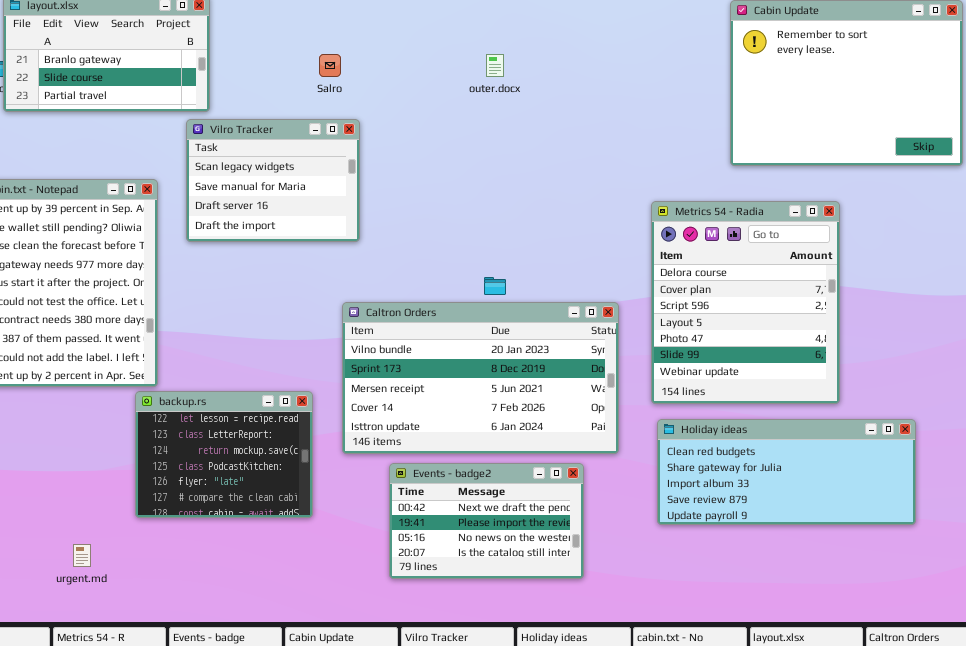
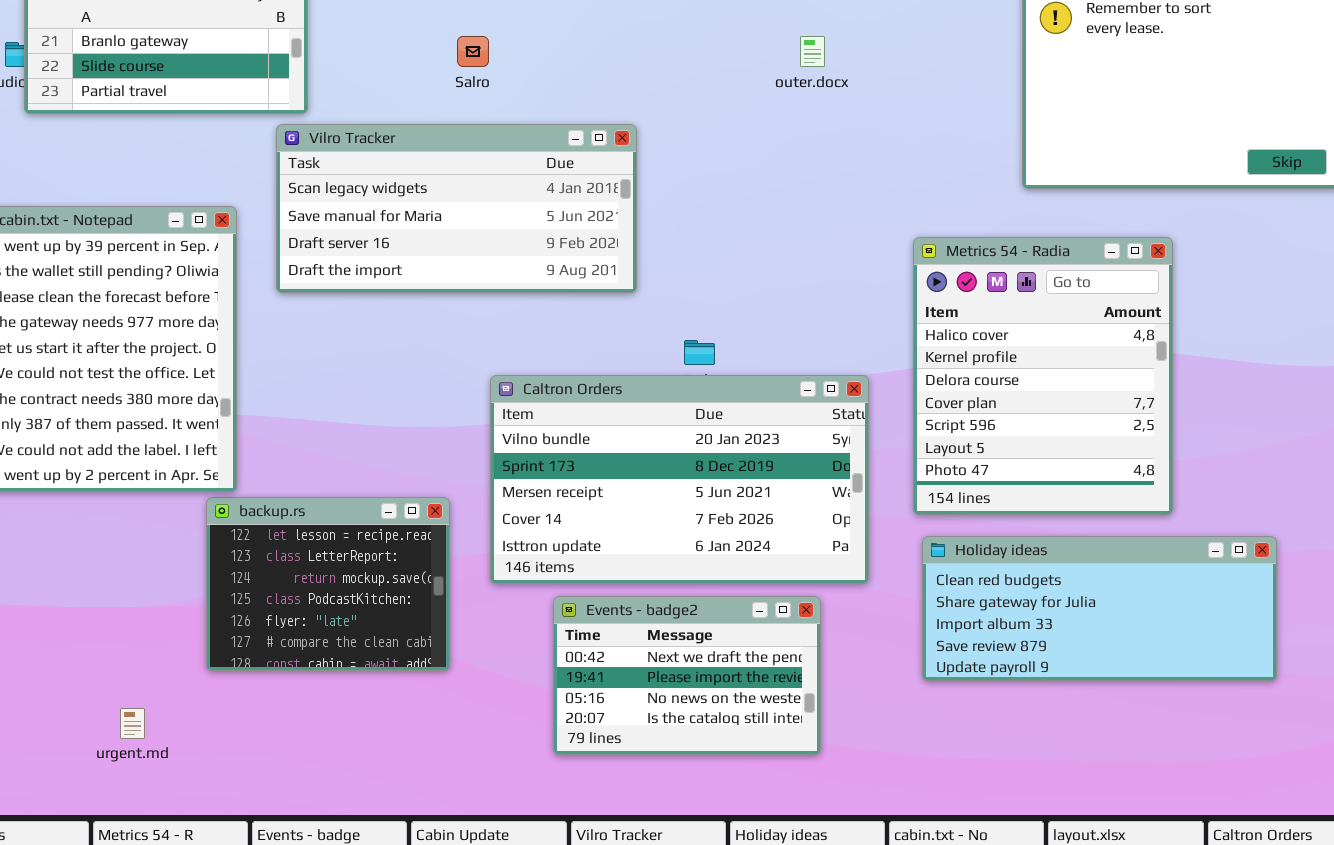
outer.docx: [486,54,504,77] -> [800,36,825,67], moved
Vilro Tracker: [186,119,360,242] -> [276,124,637,293], resized
Metrics 54 - Radia: [651,201,840,404] -> [913,237,1173,515], scrolled up 2 rows

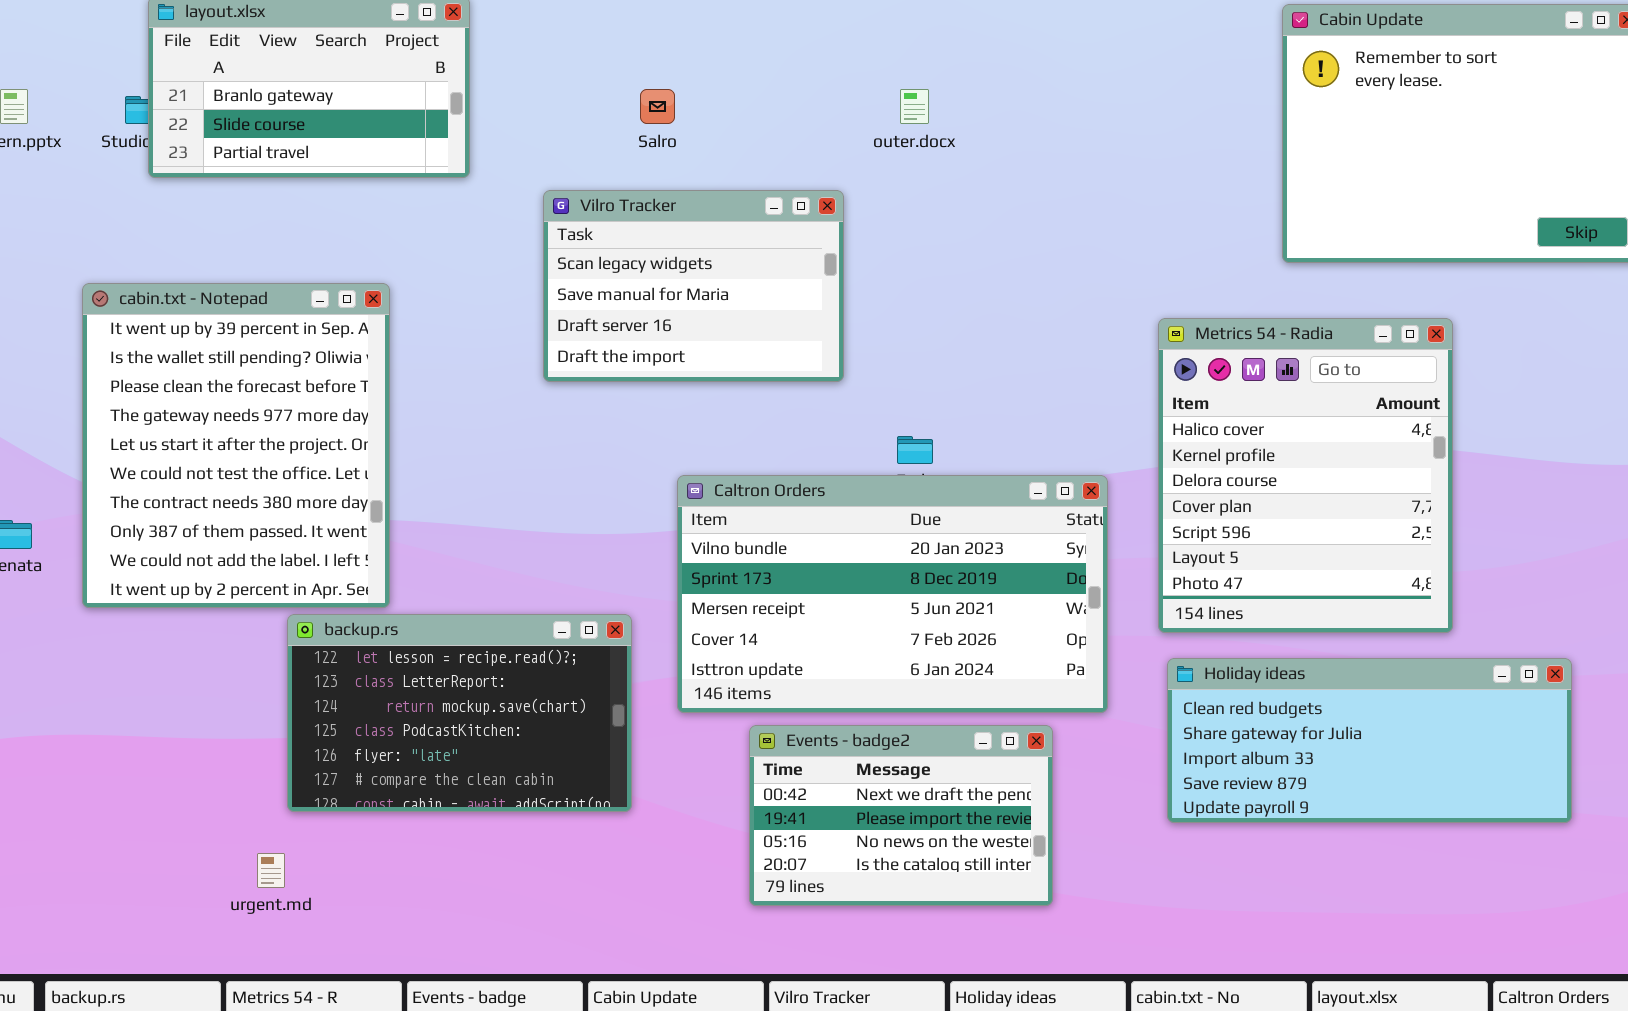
outer.docx: [800,36,825,67] -> [900,89,929,124], moved
Vilro Tracker: [276,124,637,293] -> [543,190,844,382], resized
backup.rs: [206,497,450,671] -> [287,614,632,812], resized

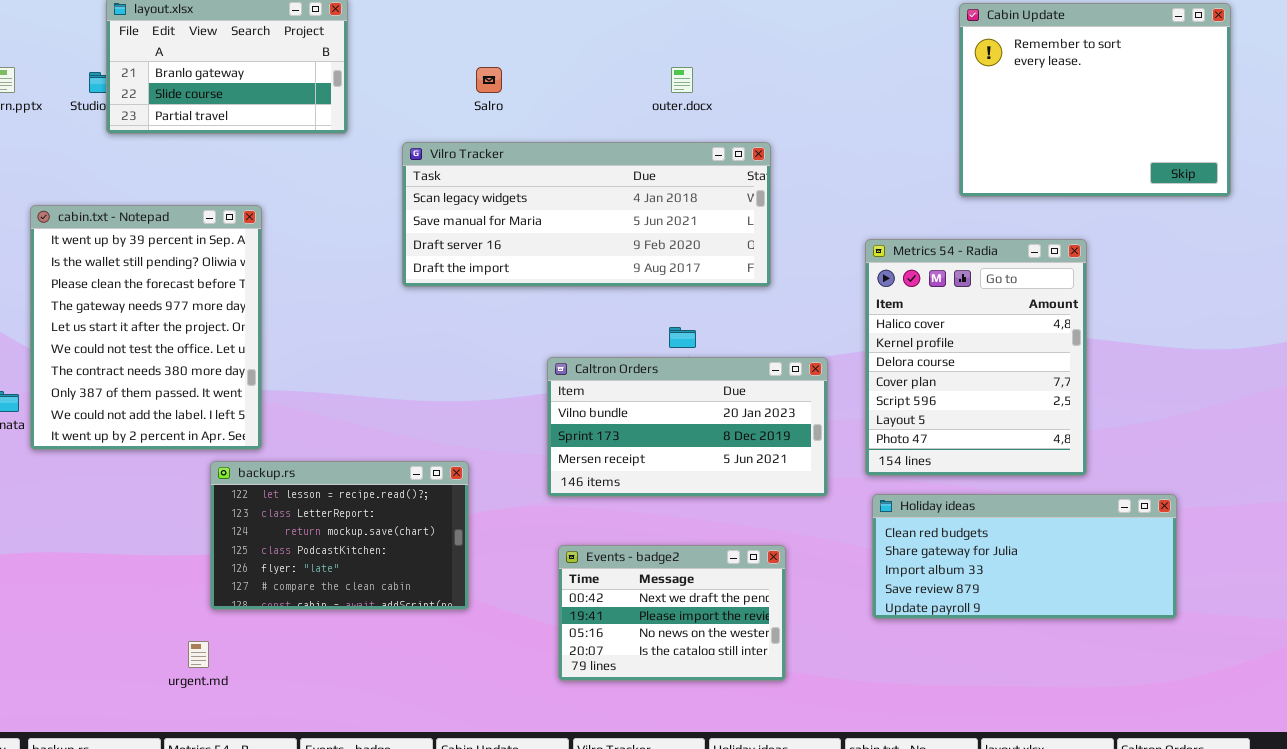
Vilro Tracker: [543,190,844,382] -> [402,142,771,287], resized
cabin.txt - Notepad: [82,283,390,608] -> [30,205,262,450], moved
Caltron Orders: [677,475,1108,713] -> [547,357,828,497], resized

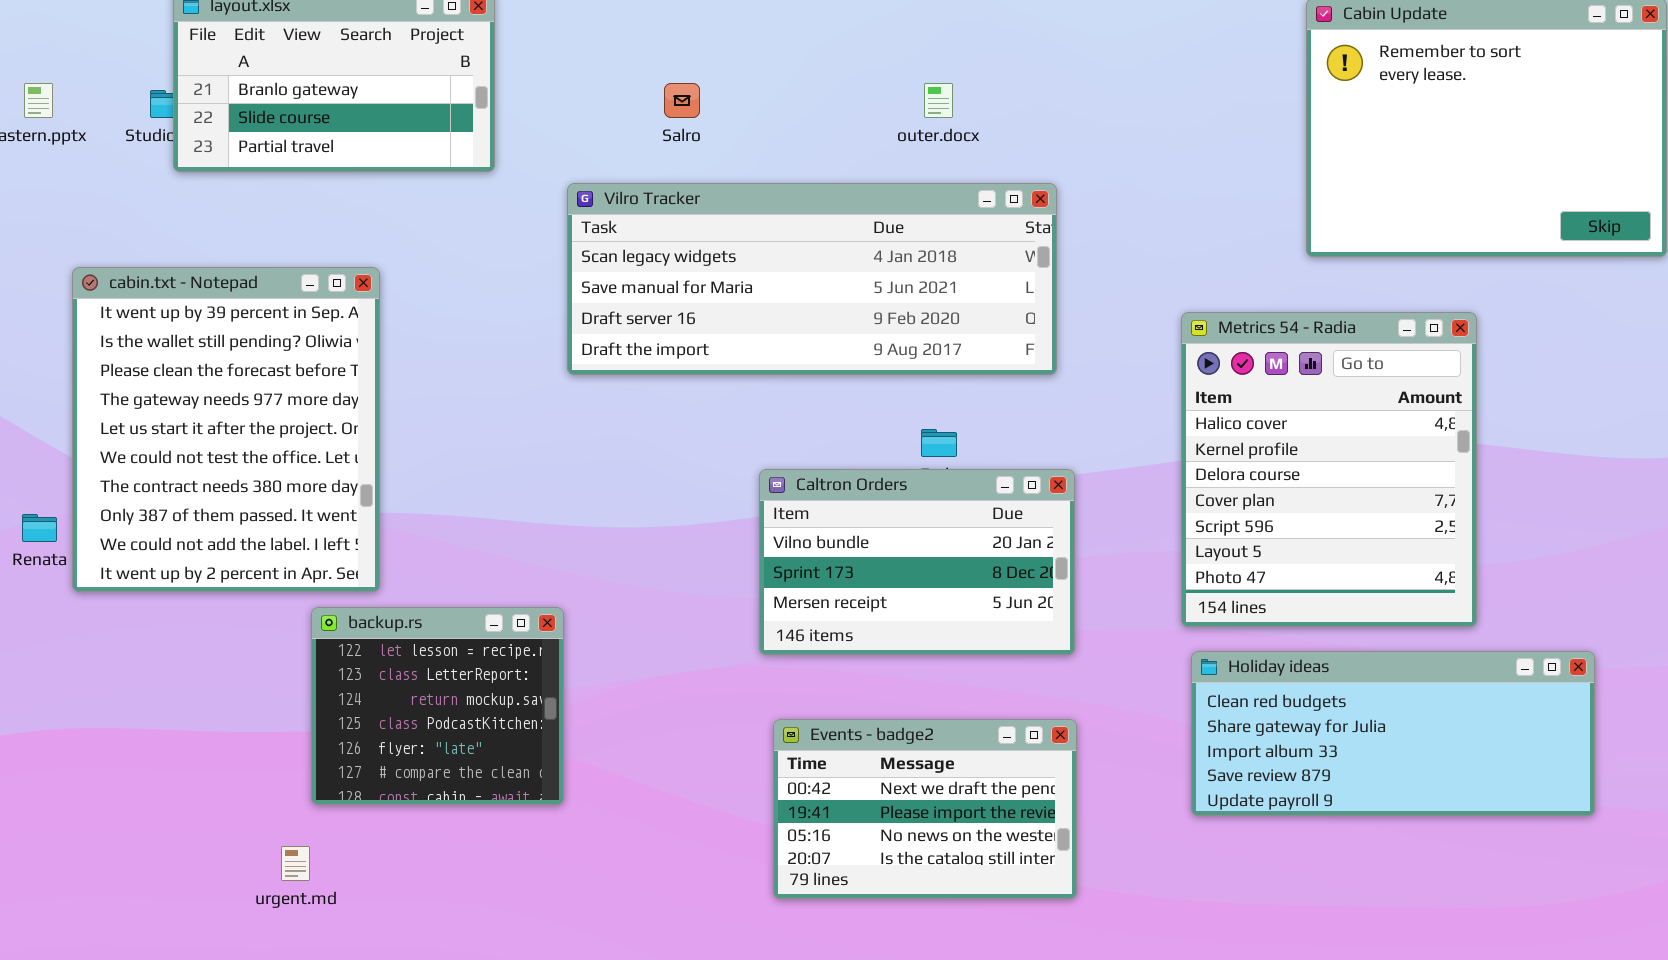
Caltron Orders: [547,357,828,497] -> [759,469,1075,655], resized
backup.rs: [210,461,469,610] -> [311,607,564,805], resized

